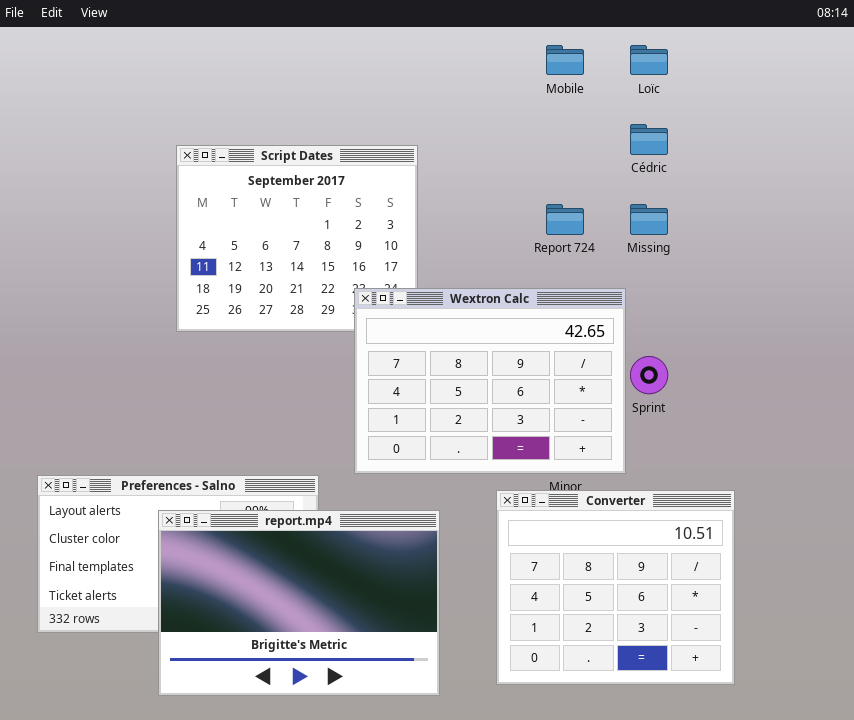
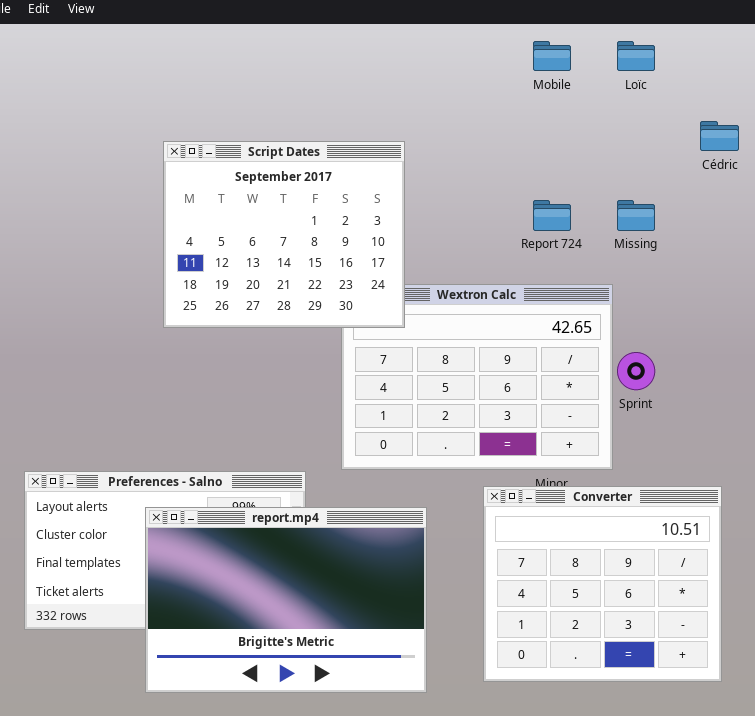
Cédric: [630,124,668,155] -> [700,121,739,151], moved
Script Dates: [176,145,418,332] -> [163,141,405,328], raised

